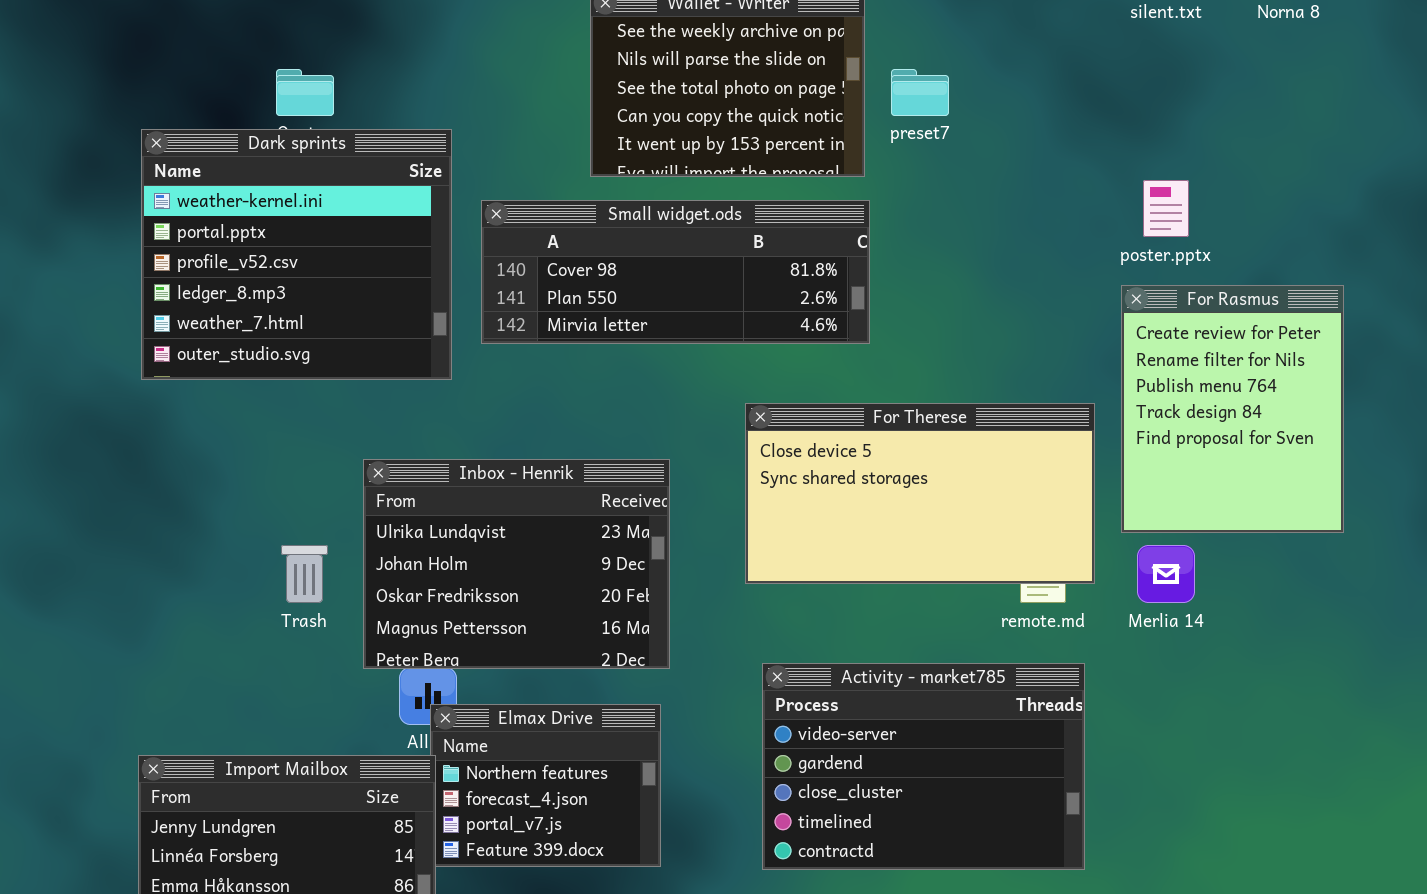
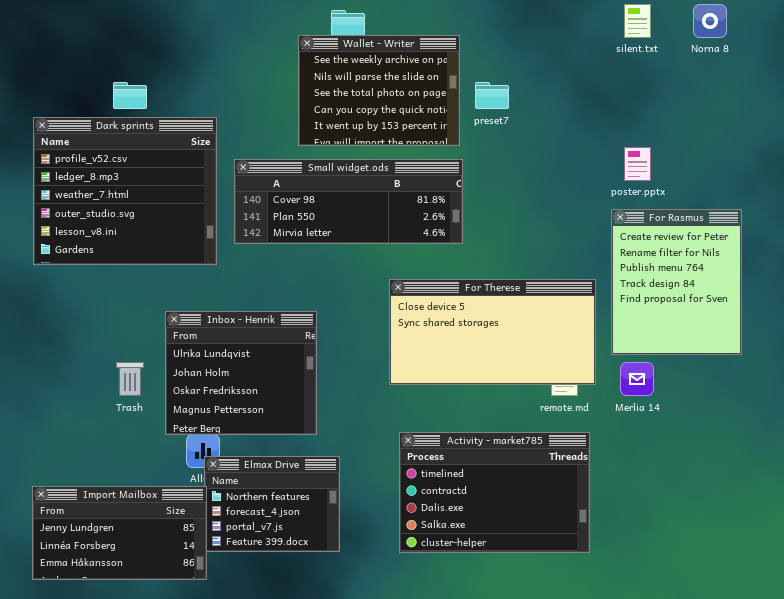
Dark sprints: [141,129,452,380] -> [33,117,217,265], scrolled down 2 rows
Inbox - Henrik: [363,459,670,669] -> [165,311,317,435], resized
Activity - market785: [762,663,1085,870] -> [399,432,590,553], scrolled down 3 rows

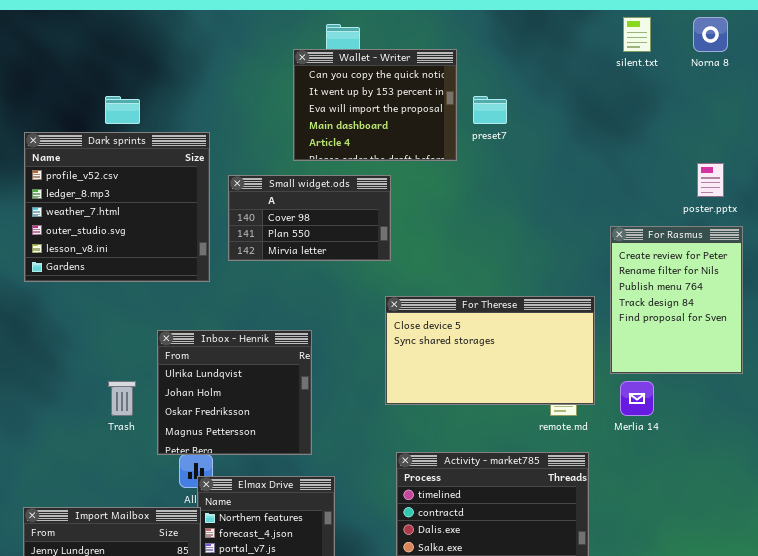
Wallet - Writer: [298,35,460,146] -> [293,49,457,161], scrolled down 3 rows
poster.pptx: [624,147,651,181] -> [697,163,724,197], moved
Small widget.ods: [234,159,463,244] -> [228,175,391,261], resized

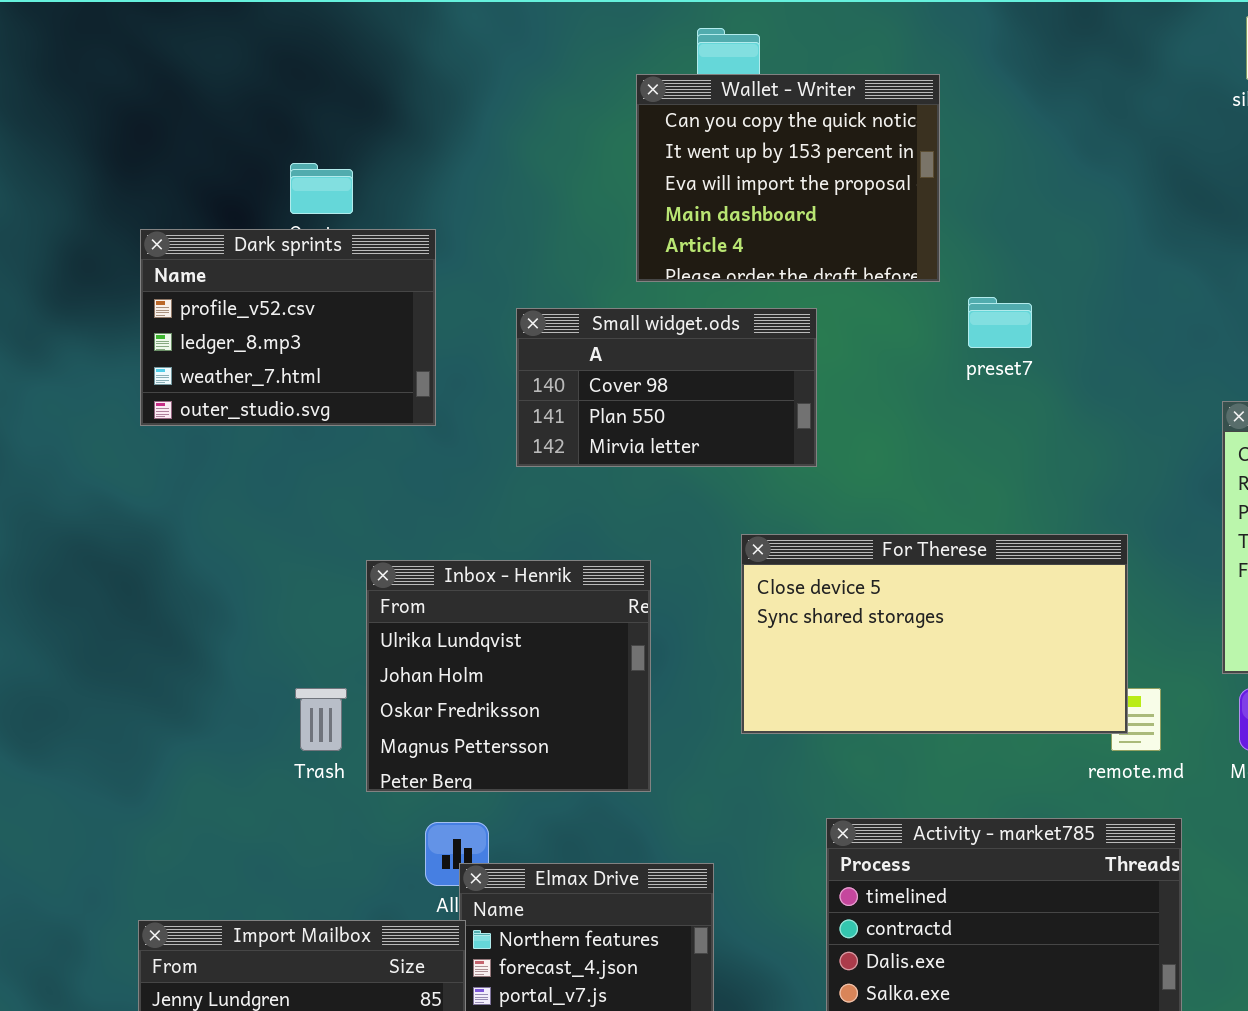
preset7: [473,96,507,124] -> [968,297,1032,348], moved
Dark sprints: [24,132,210,282] -> [140,229,436,426], resized
For Therese: [385,296,595,405] -> [741,534,1128,734], moved
Inbox - Henrik: [157,330,312,455] -> [366,560,651,792], moved

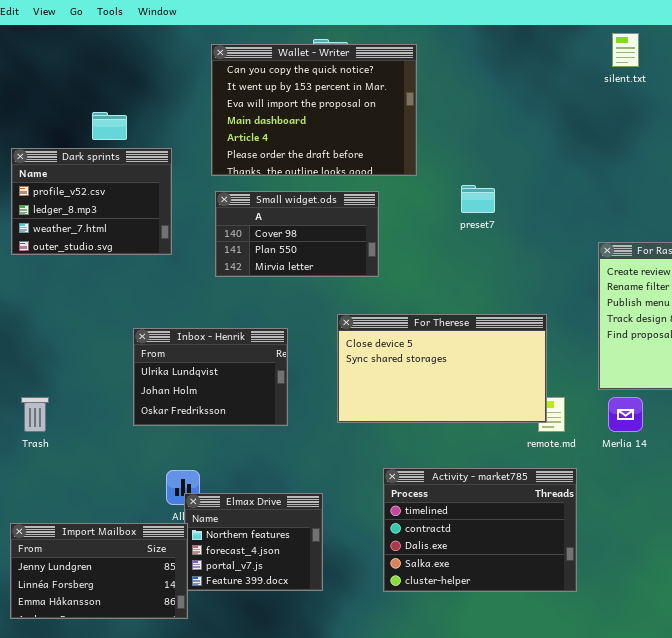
Wallet - Writer: [636,74,940,282] -> [211,44,417,176], moved, resized
Inbox - Henrik: [366,560,651,792] -> [133,328,288,426], resized
Trash: [295,688,347,751] -> [21,397,49,432], moved

